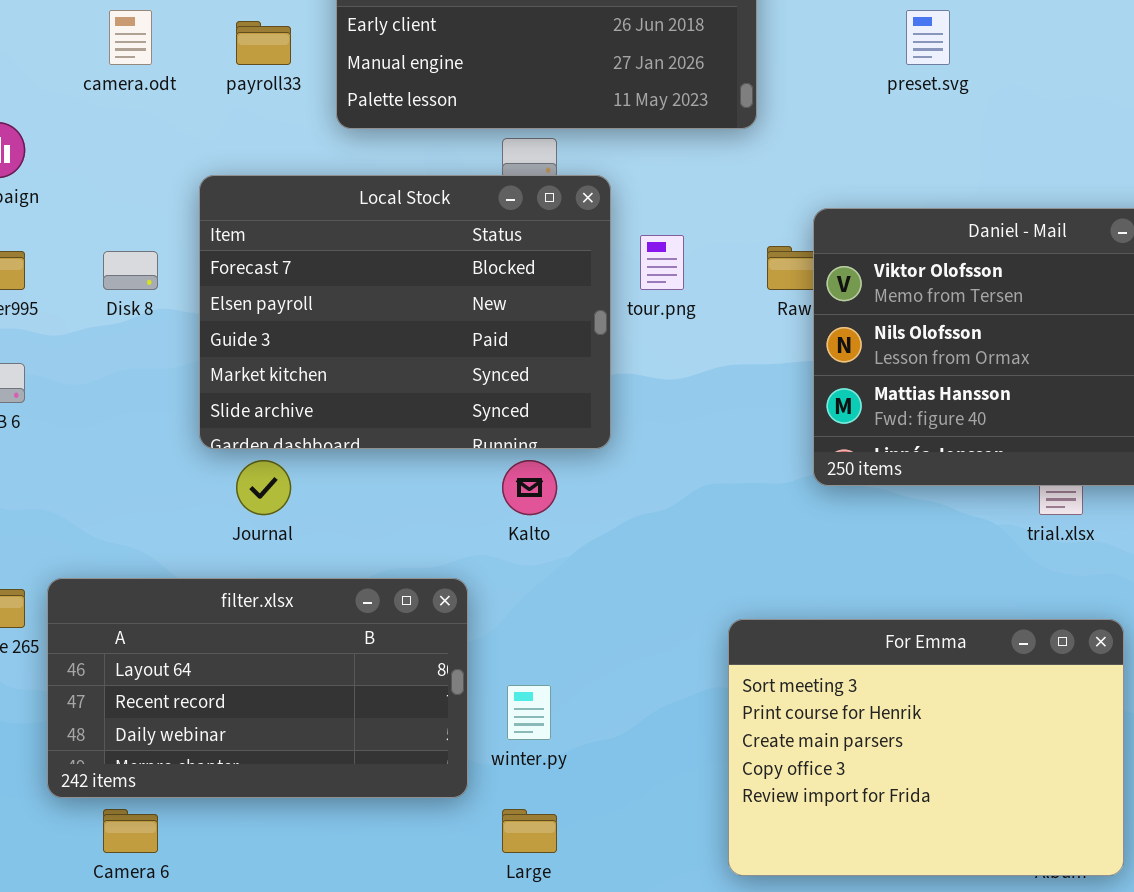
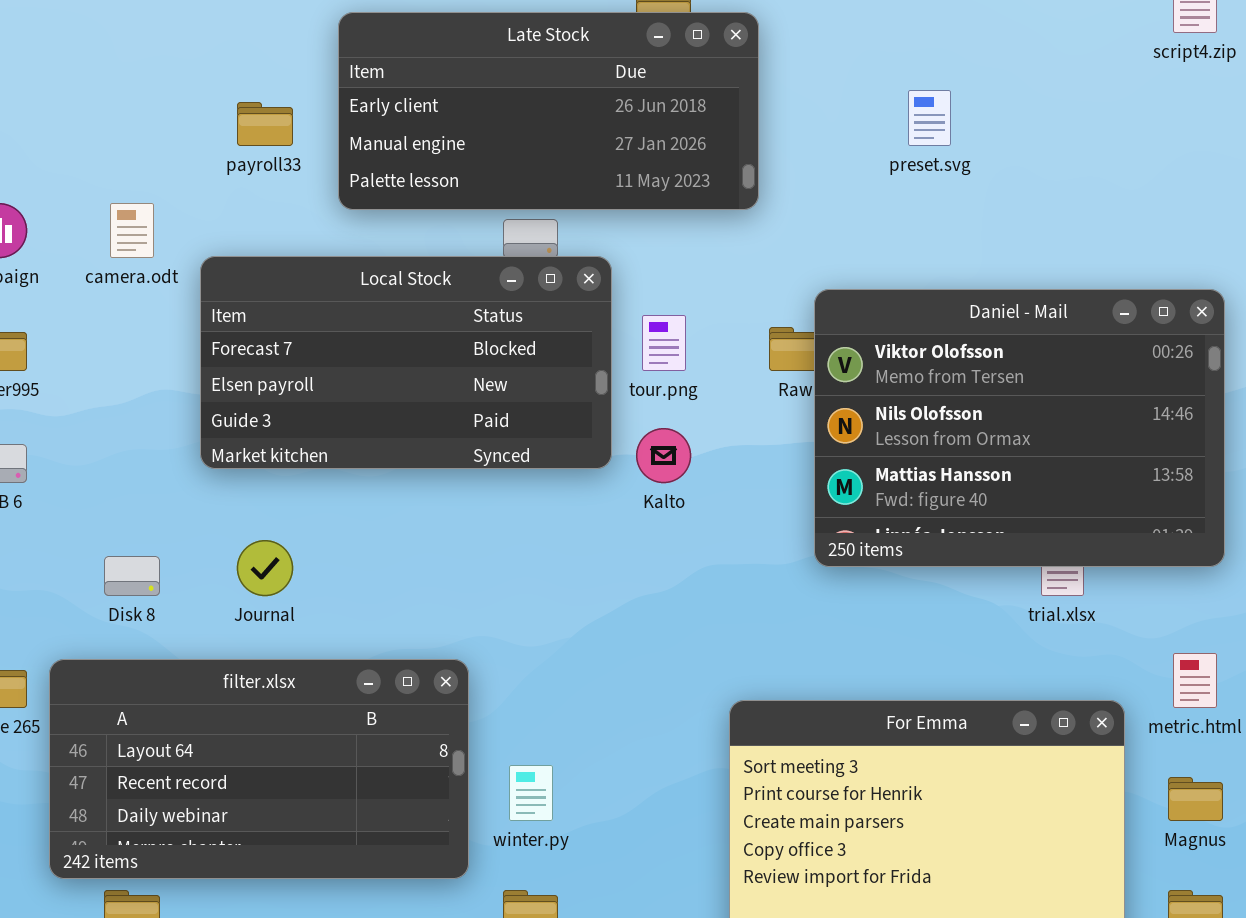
camera.odt: [109,10,152,65] -> [110,203,154,258], moved
Local Stock: [199,175,611,449] -> [200,256,612,469], resized
Disk 8: [103,251,158,290] -> [104,556,160,596], moved
Kalto: [502,460,557,515] -> [636,428,691,483], moved

